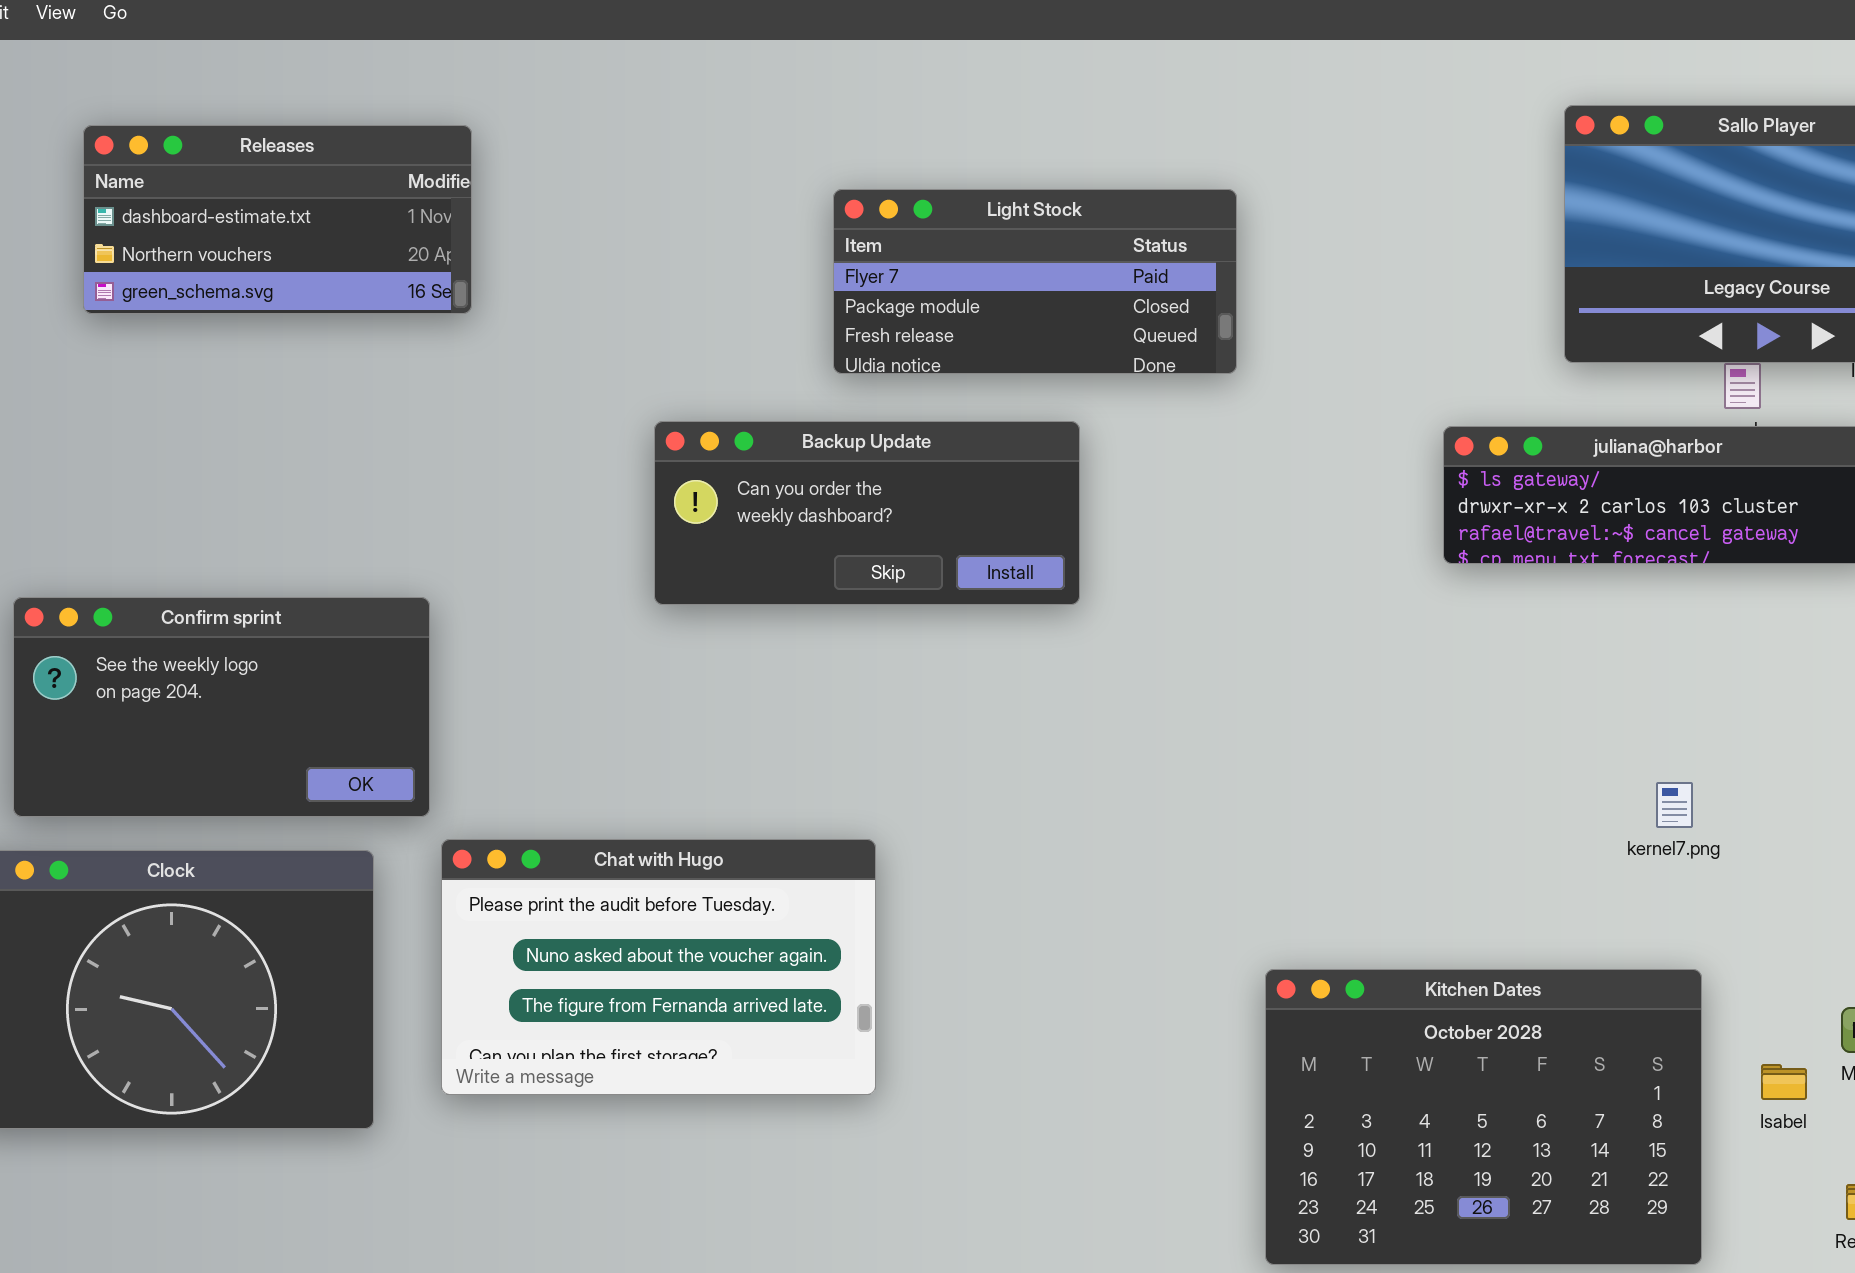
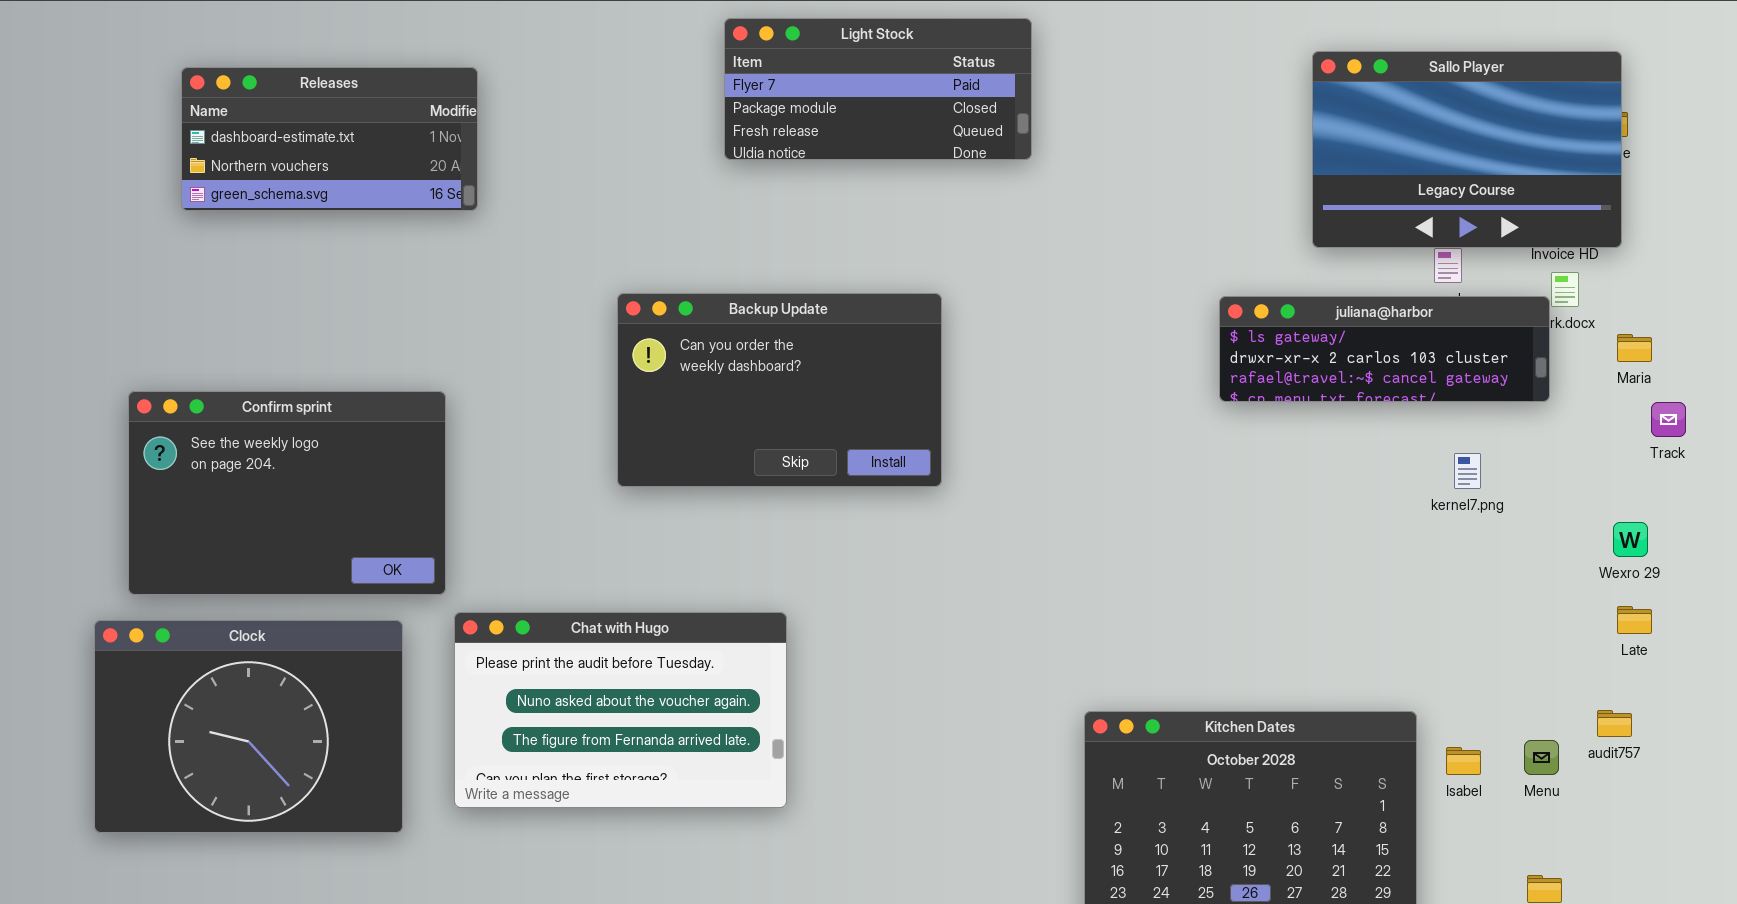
Light Stock: [833,189,1237,374] -> [724,18,1032,160], moved
Backup Update: [654,421,1080,605] -> [617,293,942,487], resized
Confirm sprint: [13,597,430,817] -> [128,391,446,595], resized
kernel7.png: [1656,782,1693,828] -> [1454,453,1481,489], moved
Isabel: [1761,1064,1807,1100] -> [1446,747,1481,775], moved

